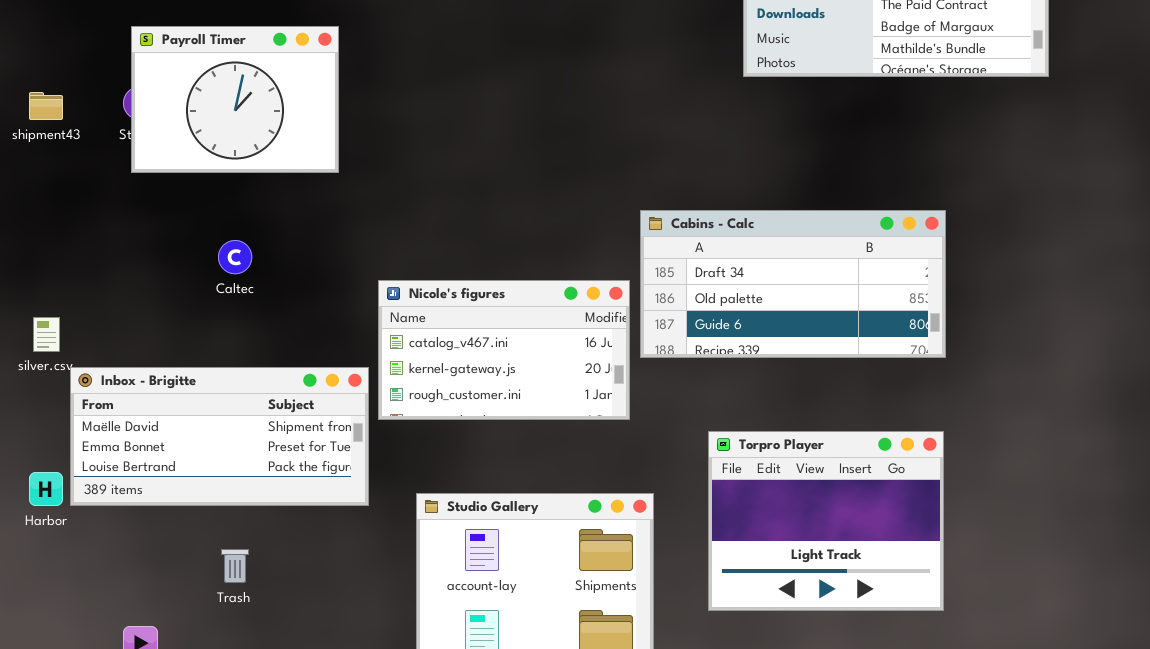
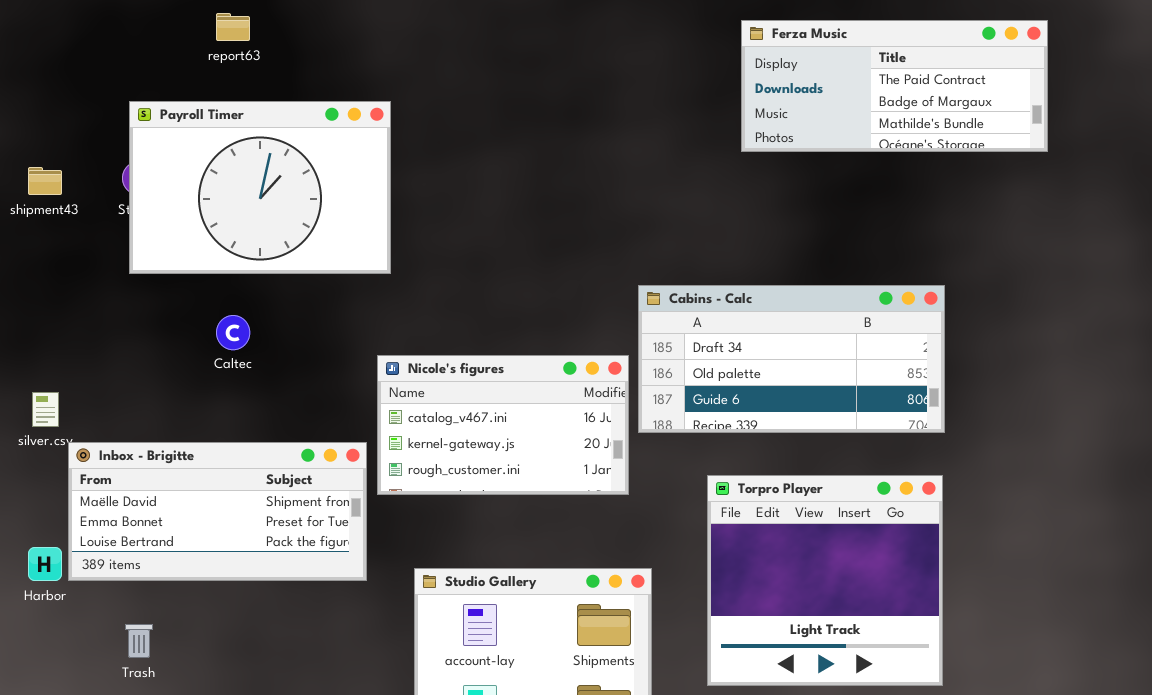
Payroll Timer: [131,26,339,173] -> [129,101,391,274], resized
Torpro Player: [708,431,944,611] -> [707,475,943,686], resized
Trash: [221,549,249,583] -> [125,624,153,658], moved

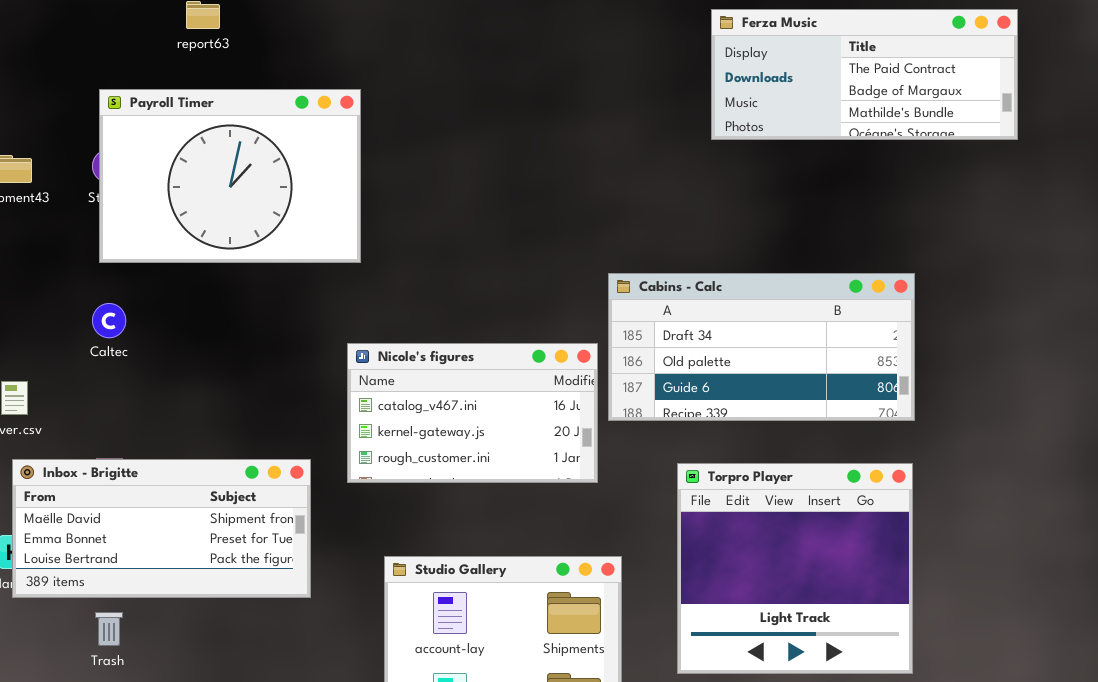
Caltec: [216,315,250,350] -> [92,303,126,338], moved
Inbox - Brigitte: [68,442,367,581] -> [12,459,311,598], moved

